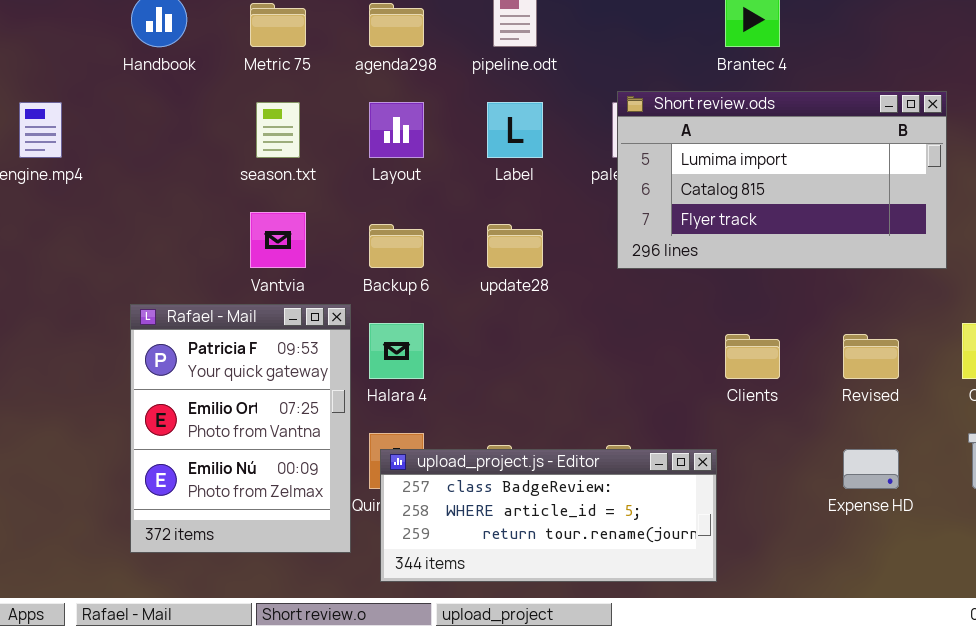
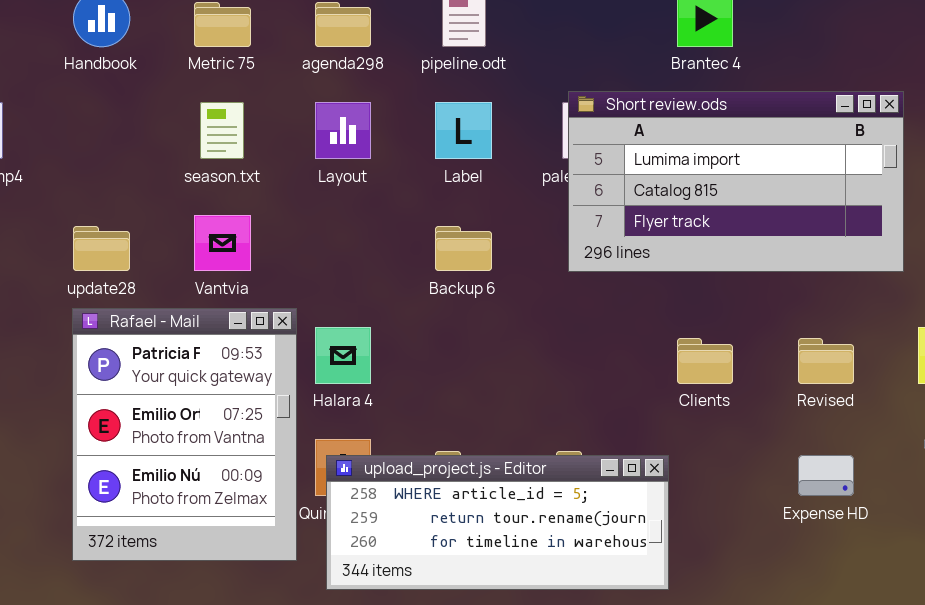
Backup 6: [369,224,424,268] -> [435,226,492,271], moved
update28: [487,224,543,268] -> [73,226,130,271], moved
upload_project.js - Editor: [380,449,717,582] -> [326,455,669,590], scrolled down 1 row

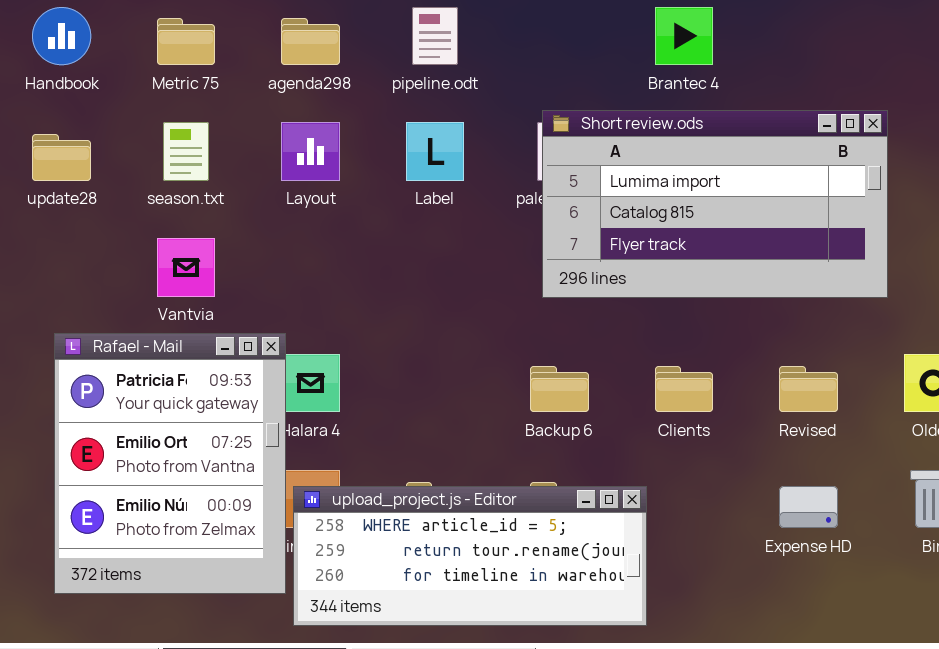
update28: [73,226,130,271] -> [32,134,91,181], moved
Backup 6: [435,226,492,271] -> [530,366,589,412], moved
Rafael - Mail: [72,308,297,561] -> [54,333,286,594], moved

